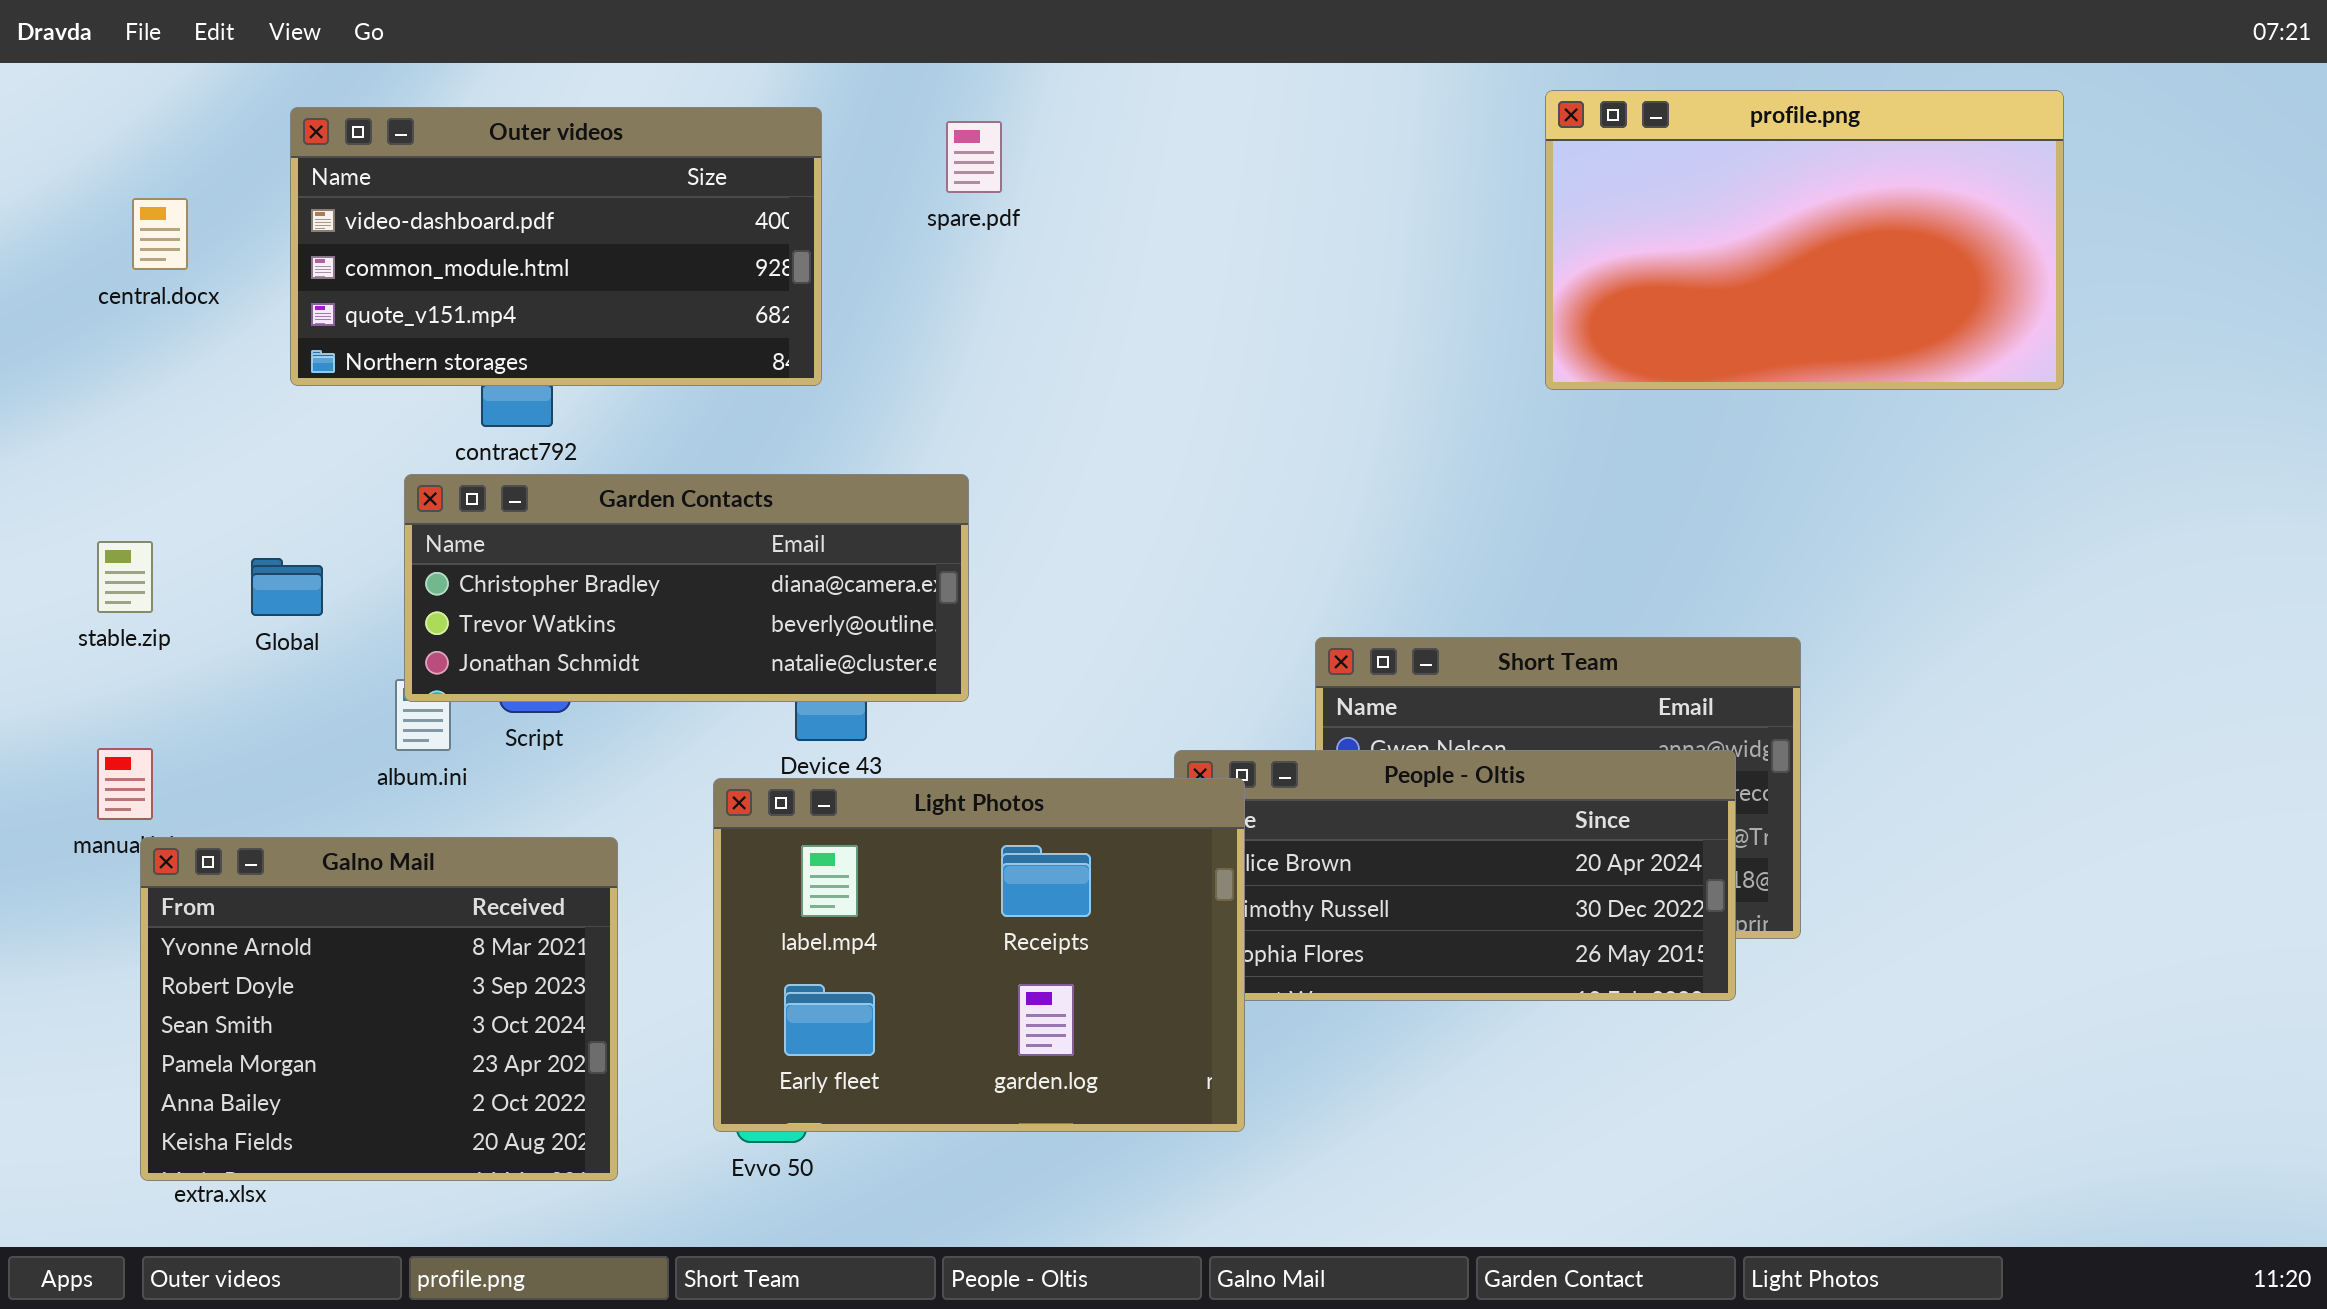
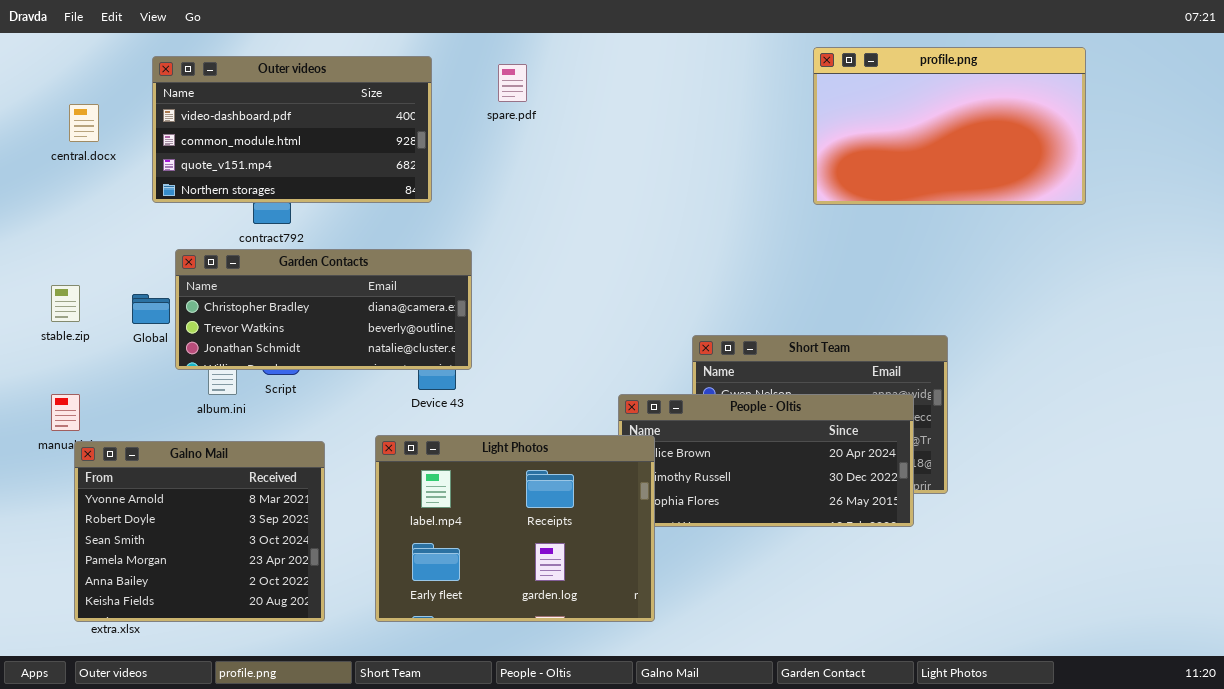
Garden Contacts: [404,474,969,702] -> [175,249,472,370], moved
Light Photos: [713,778,1245,1132] -> [375,435,655,622], moved

